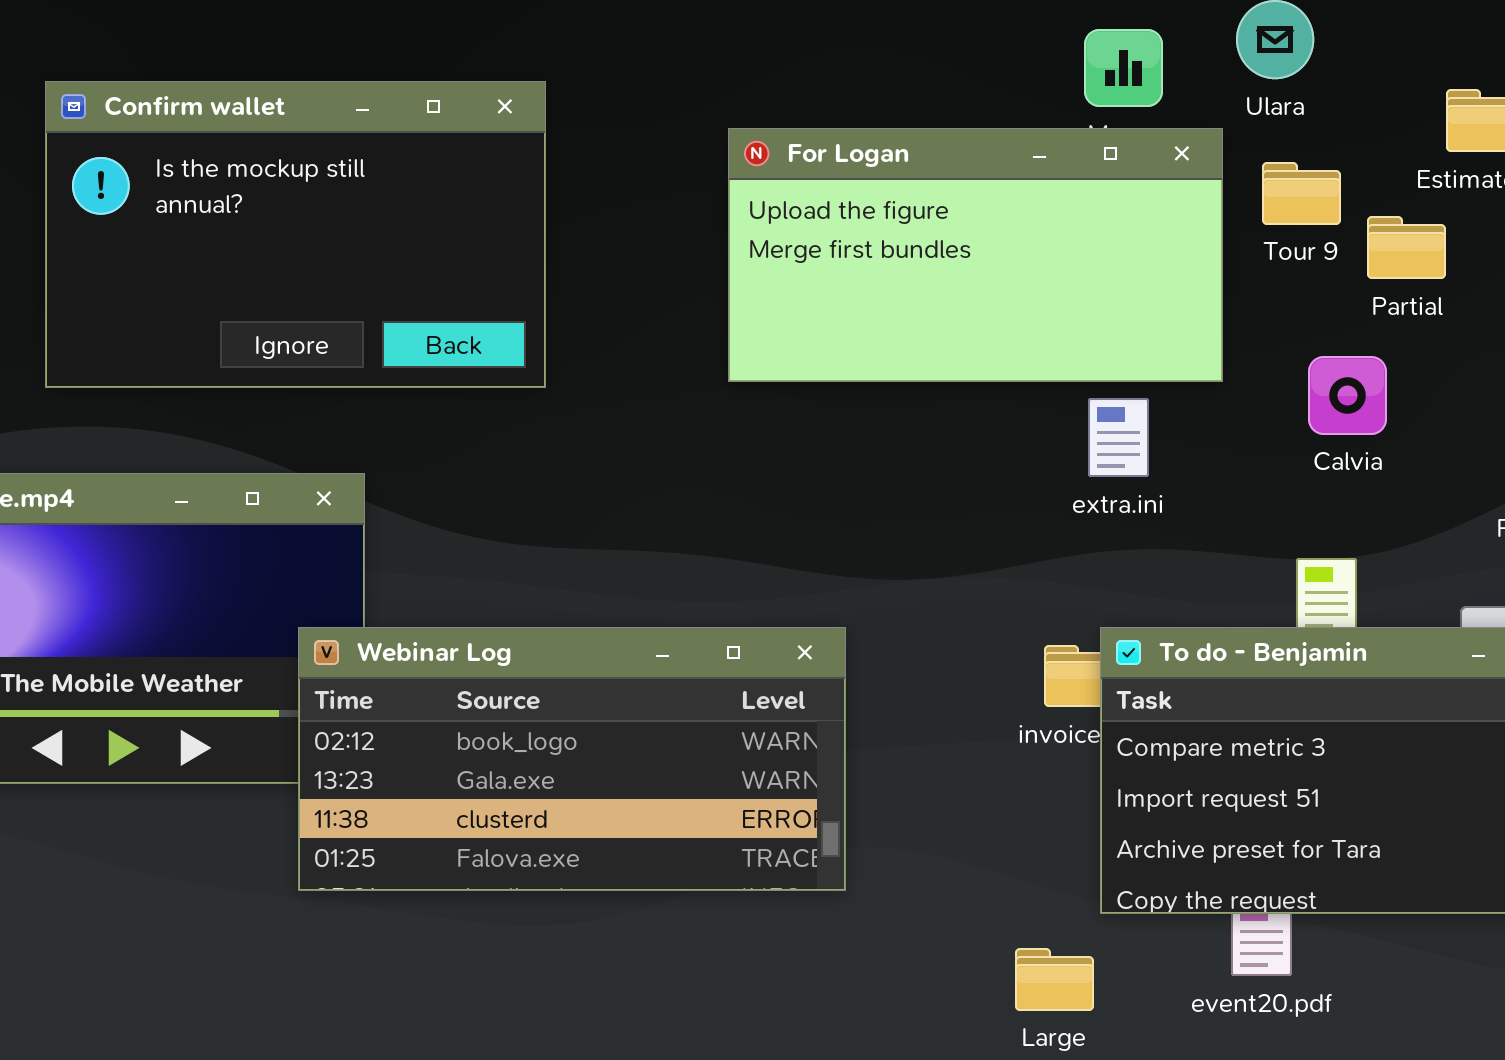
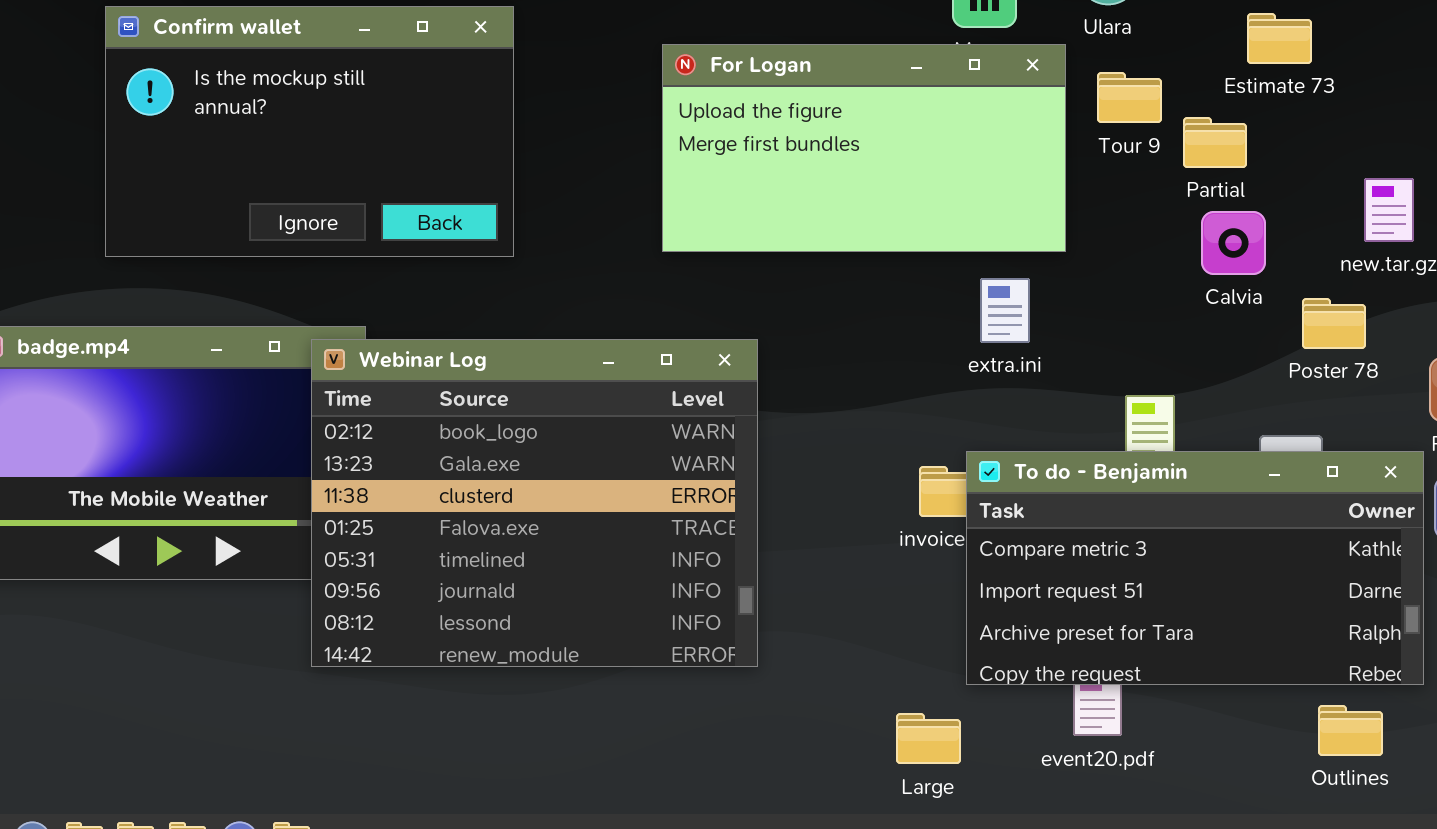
Calvia: [1308,356,1387,435] -> [1201,211,1266,275], moved
extra.ini: [1088,398,1149,477] -> [980,278,1030,343], moved
Webinar Log: [298,627,846,891] -> [311,339,758,667], resized

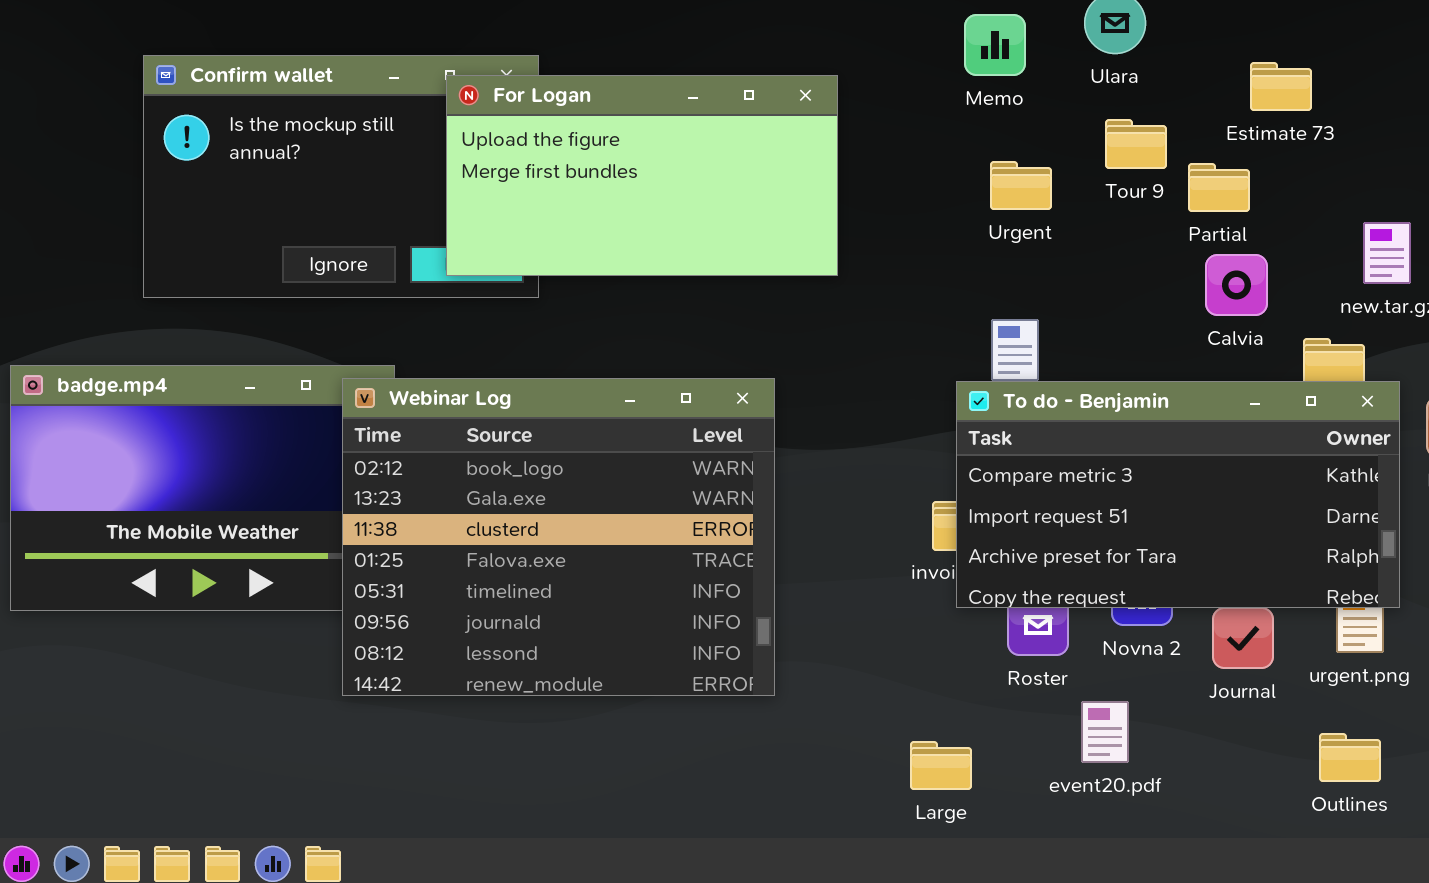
For Logan: [662,44,1066,252] -> [446,75,838,276], moved
To do - Benjamin: [966,451,1424,685] -> [956,381,1400,608], moved

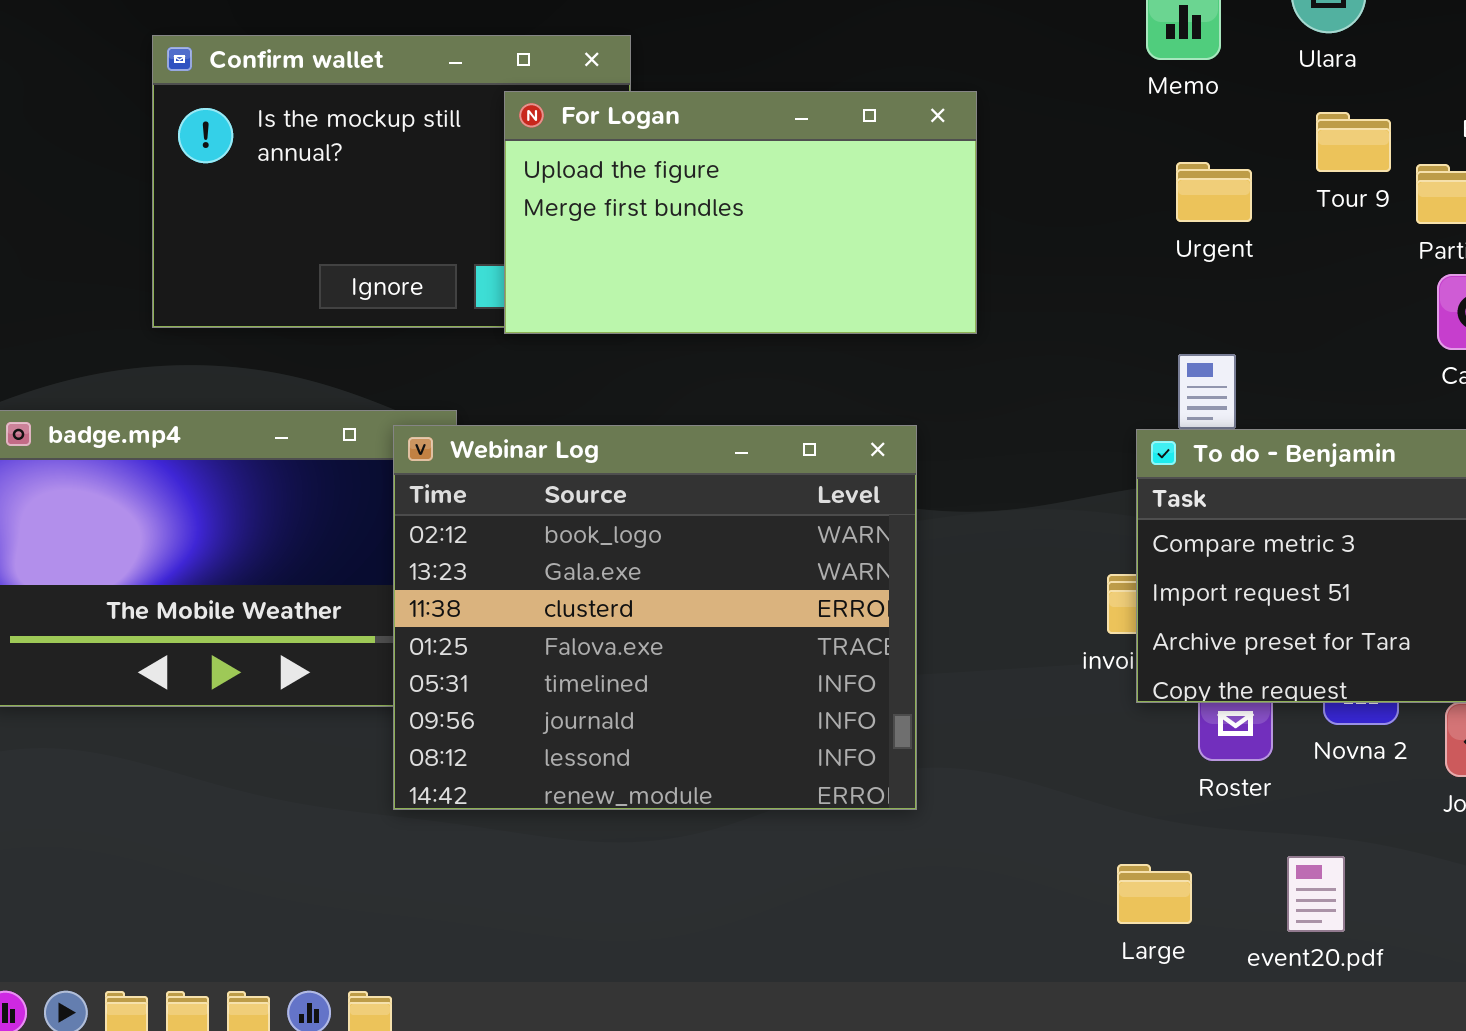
For Logan: [446,75,838,276] -> [504,91,977,334], moved
event20.pdf: [1081,701,1129,763] -> [1287,856,1345,932], moved
Large: [910,741,972,790] -> [1117,864,1192,924], moved

